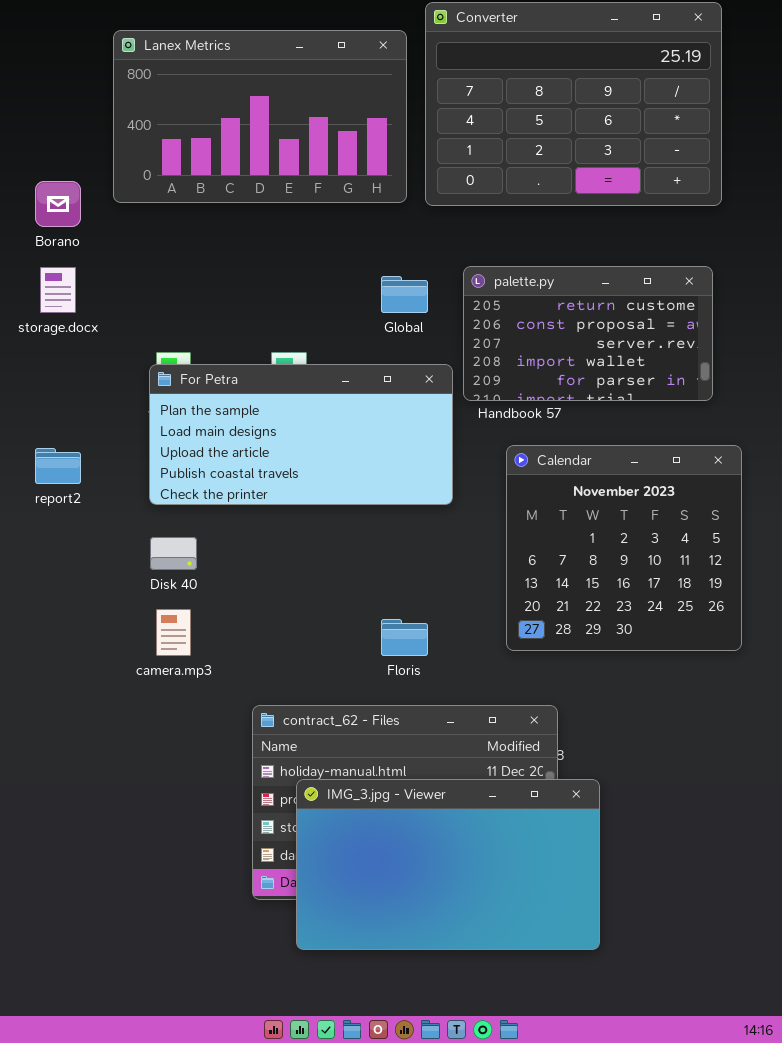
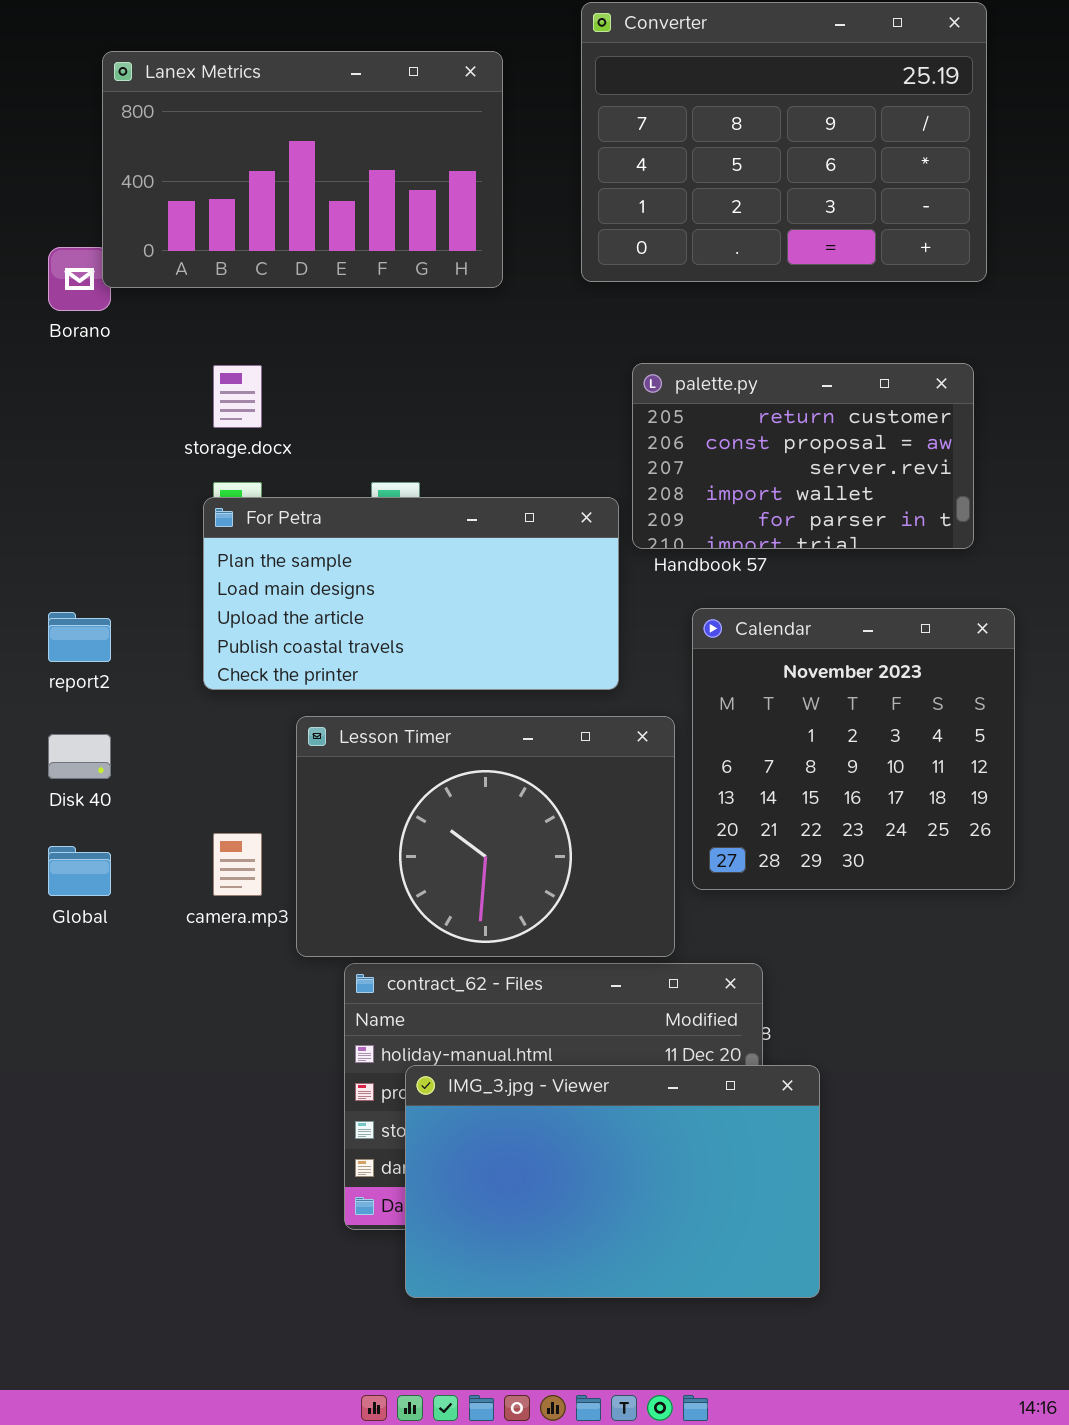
Lanex Metrics: [113,30,407,203] -> [102,51,503,288], moved
storage.docx: [40,267,76,313] -> [213,365,262,428], moved
Global: [381,276,428,313] -> [48,846,111,896], moved
Lesson Timer: none -> [296,716,675,957], opened
Disk 40: [150,537,197,570] -> [48,734,111,779], moved

